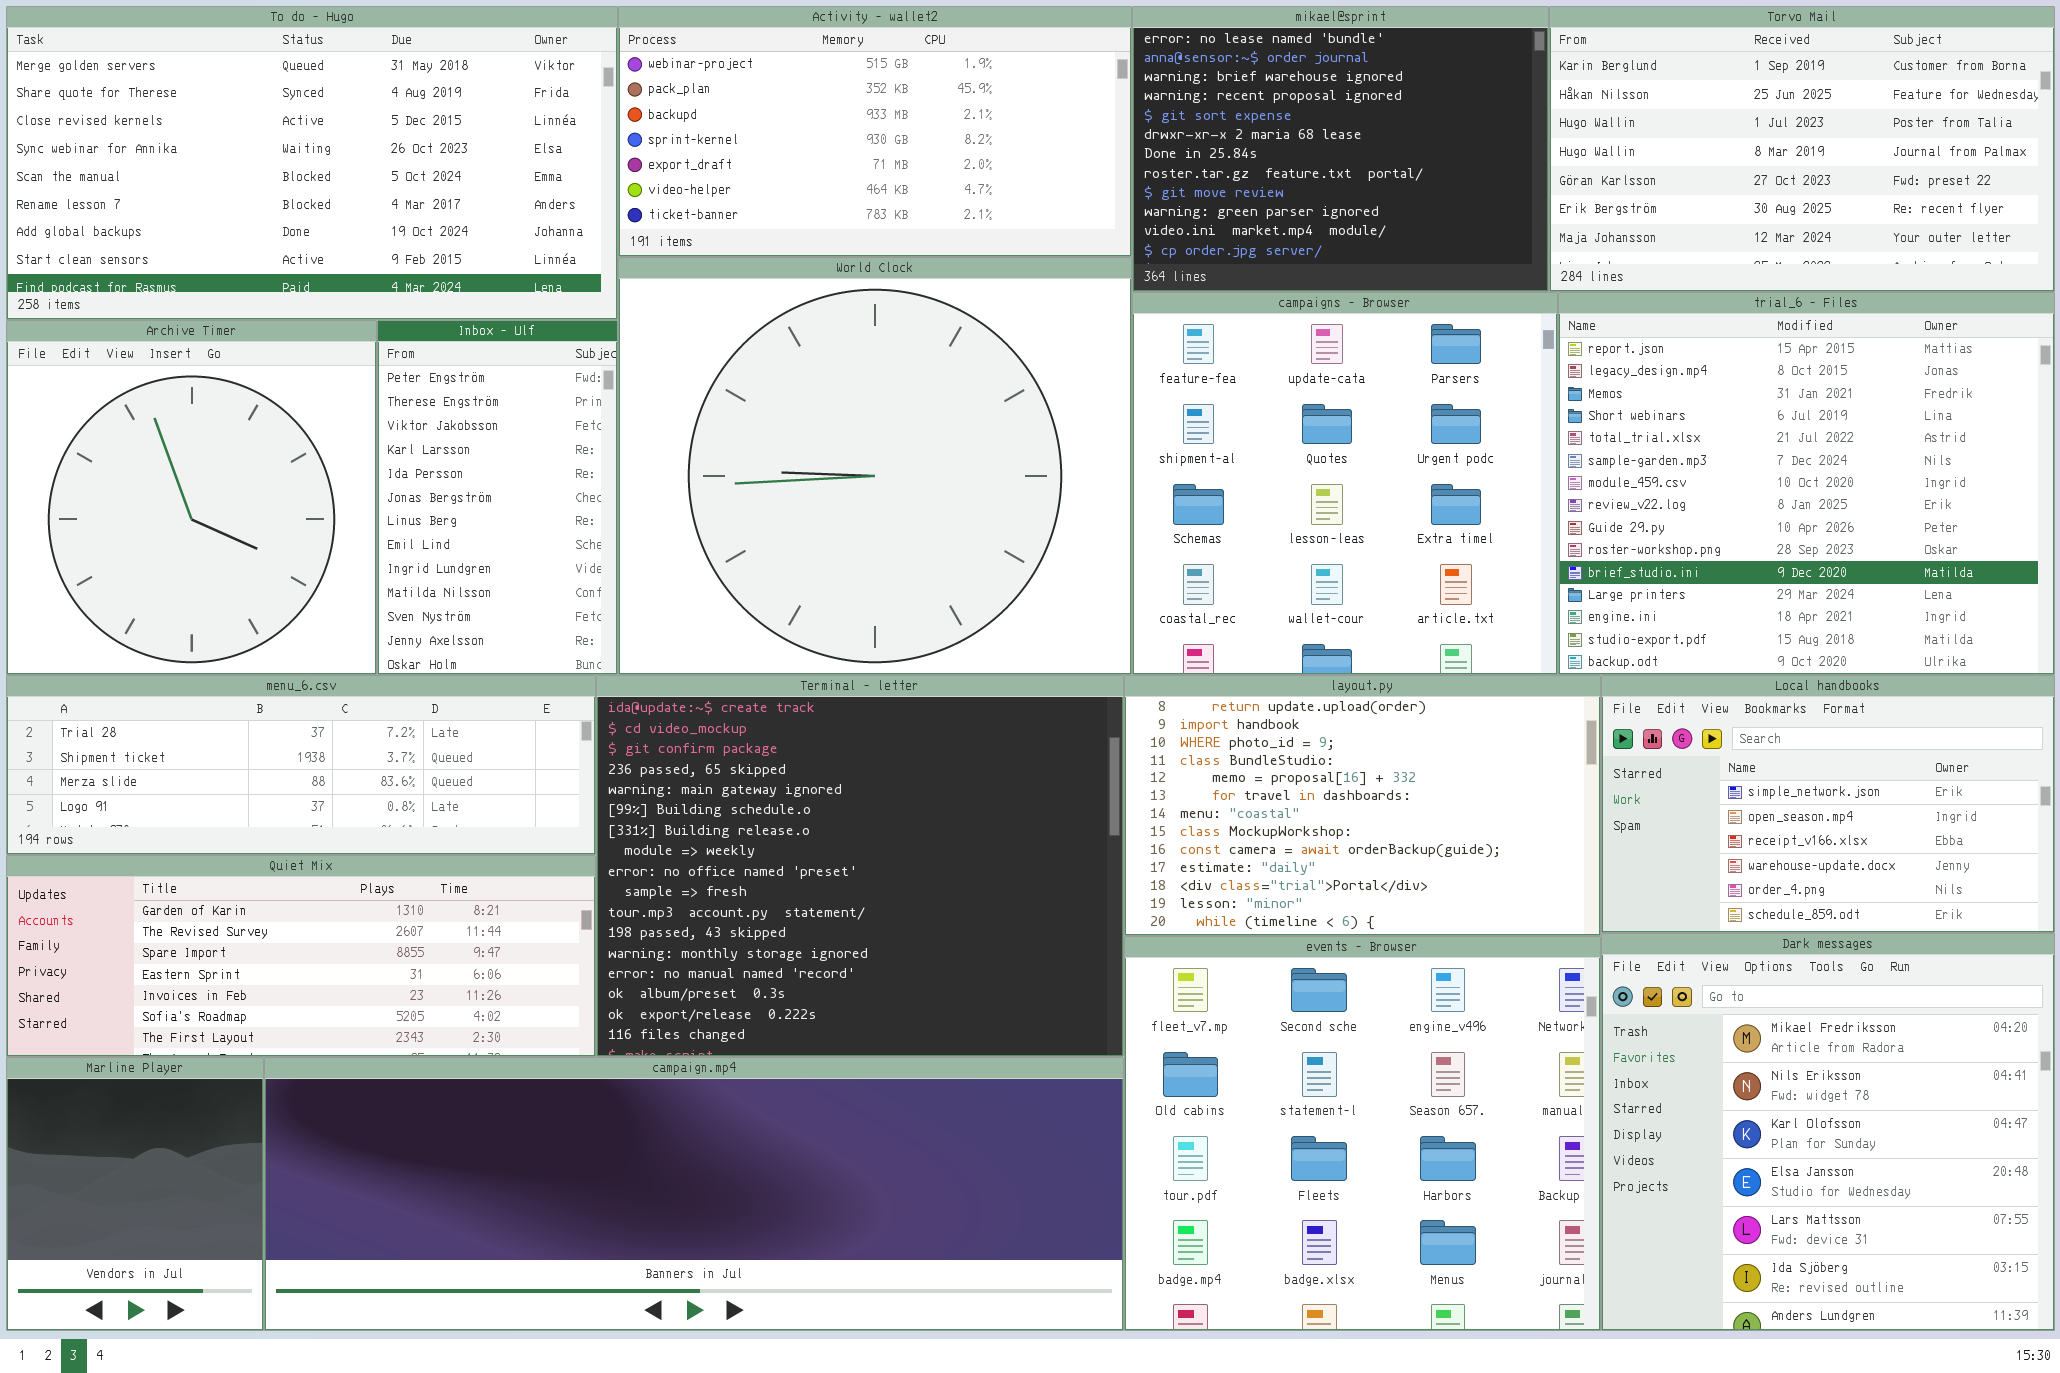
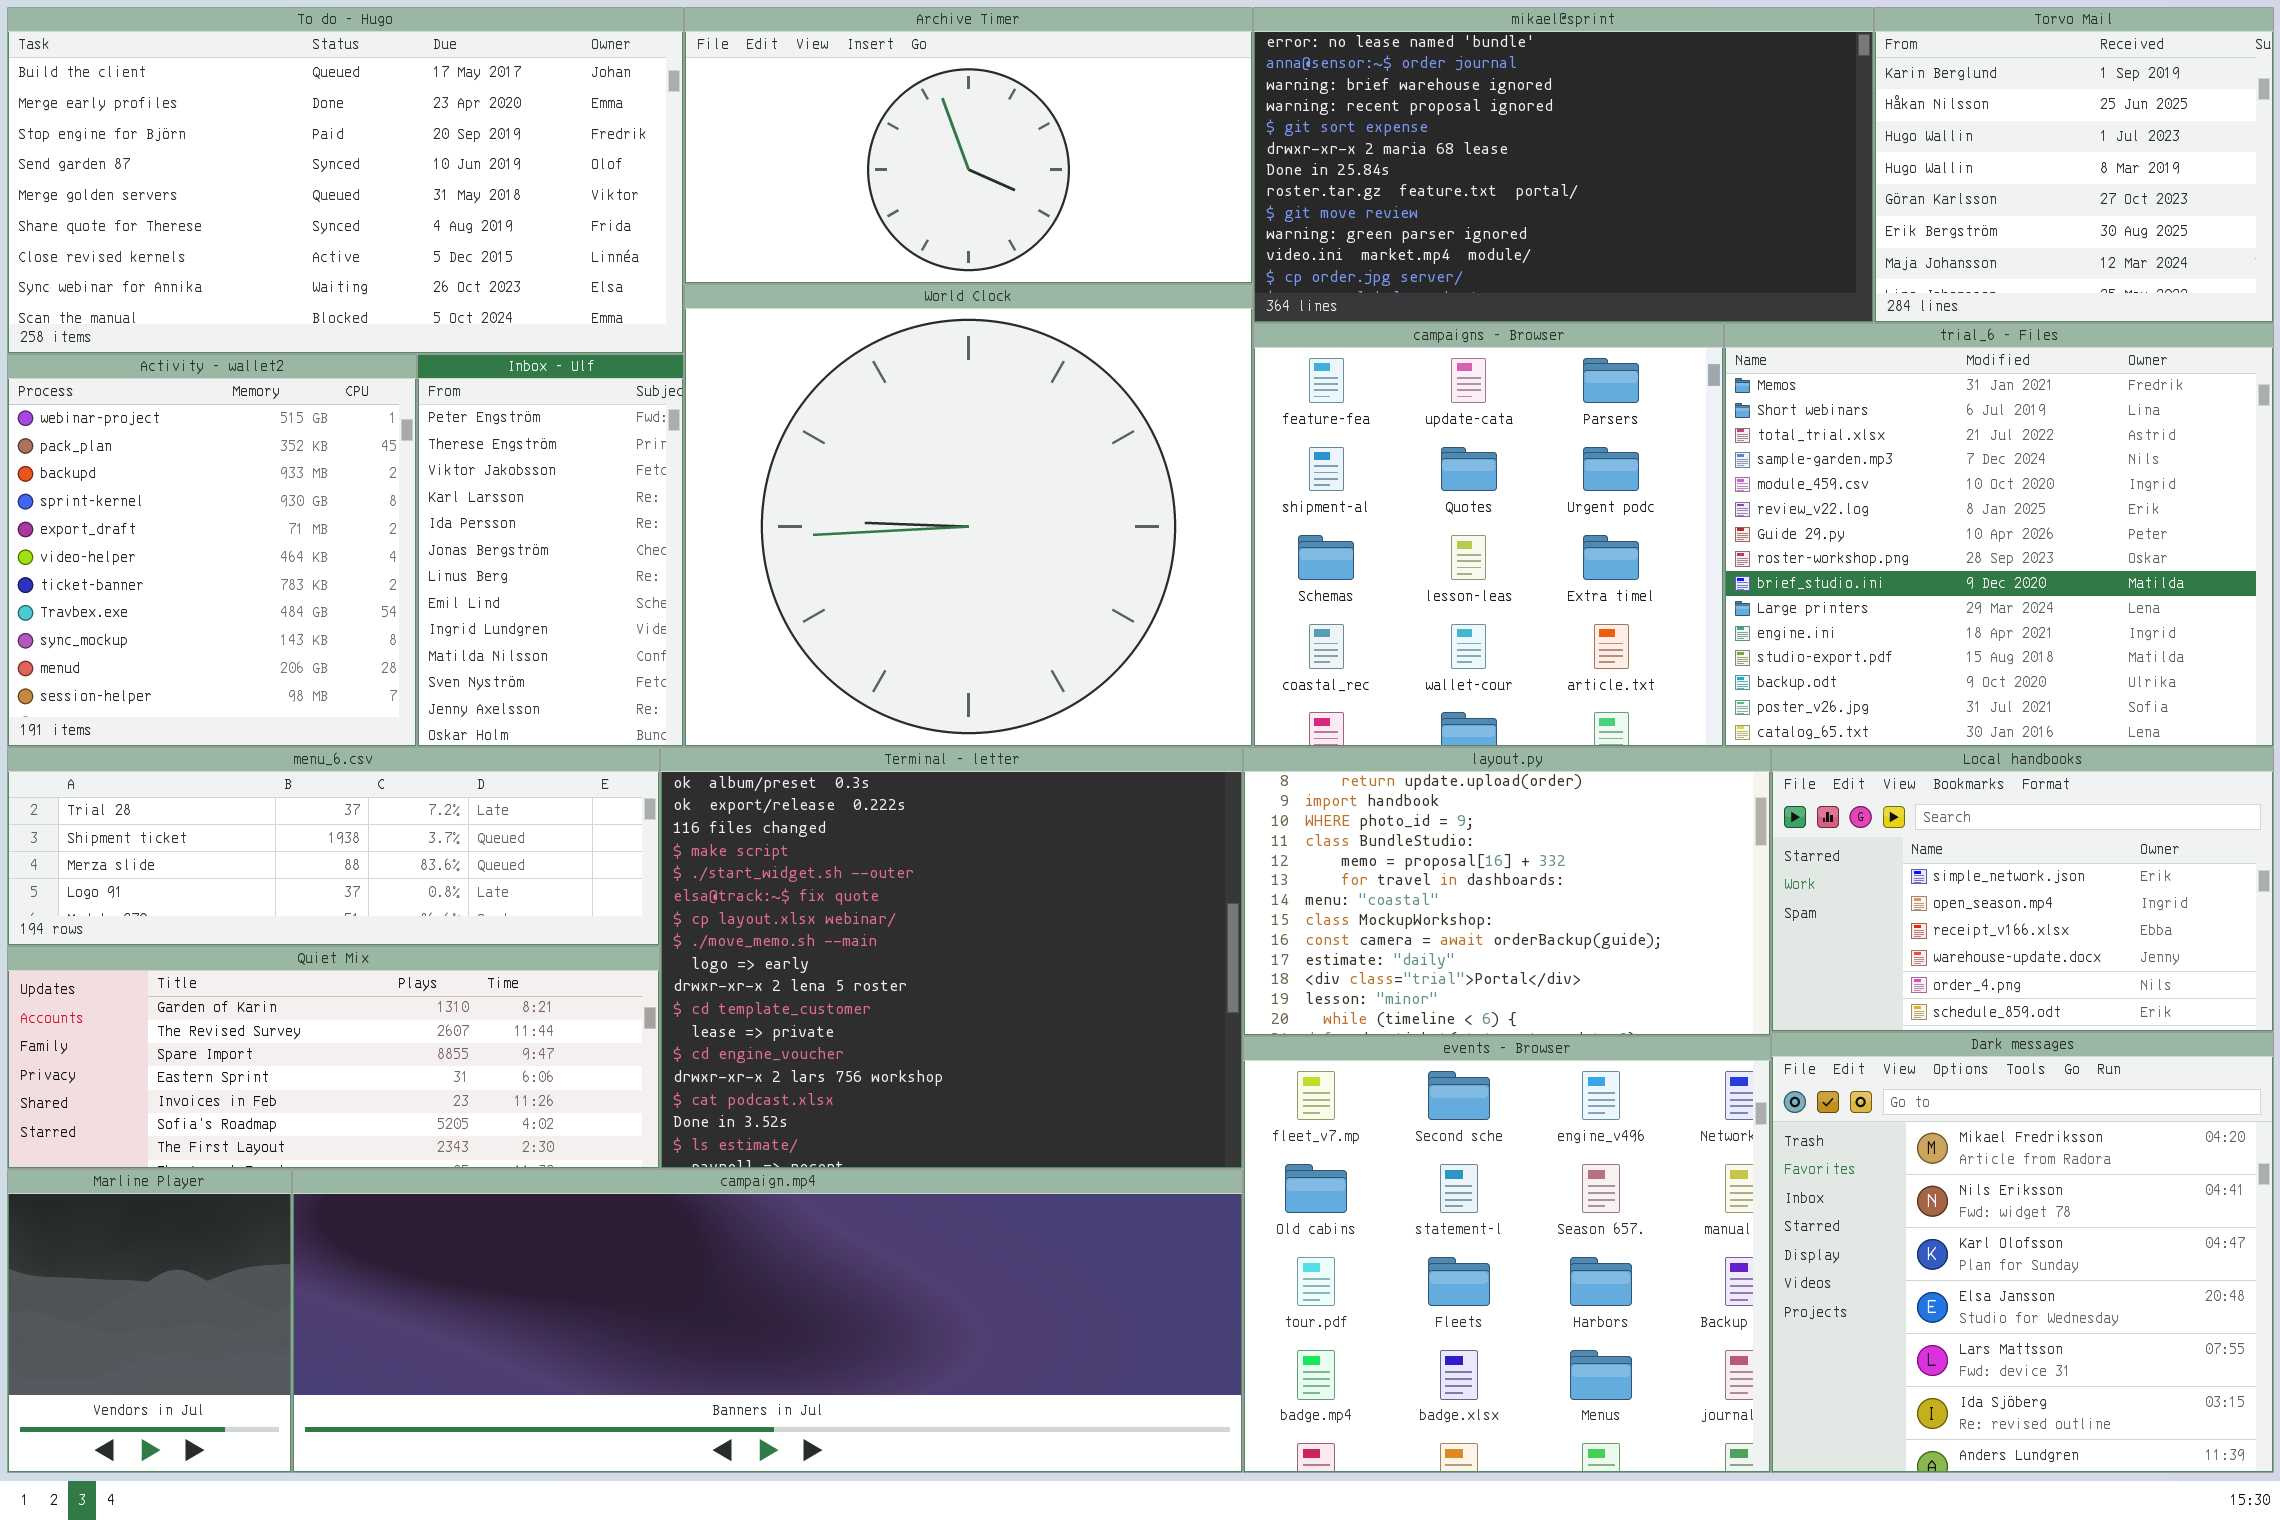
To do - Hugo: [6,6,618,320] -> [7,7,684,354], scrolled up 4 rows
Activity - wallet2: [618,6,1132,257] -> [7,354,417,747], moved, resized
mikael@sprint: [1132,6,1549,292] -> [1253,7,1874,323], resized
Torvo Mail: [1549,6,2055,292] -> [1874,7,2274,323], resized
trial_6 - Files: [1558,292,2055,675] -> [1724,323,2274,747], scrolled down 2 rows
Archive Timer: [6,320,377,675] -> [684,7,1253,284], moved, resized
Terminal - letter: [596,675,1124,1057] -> [660,747,1243,1169], scrolled down 14 rows

